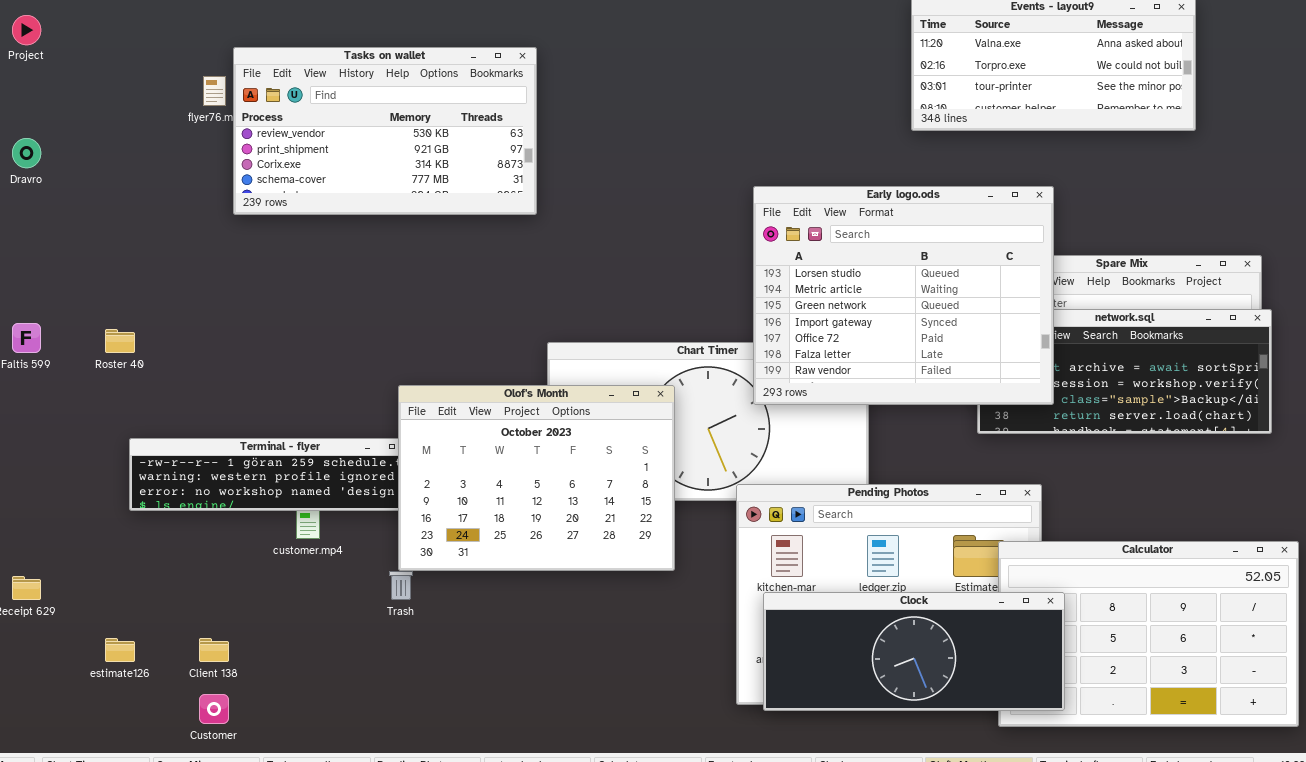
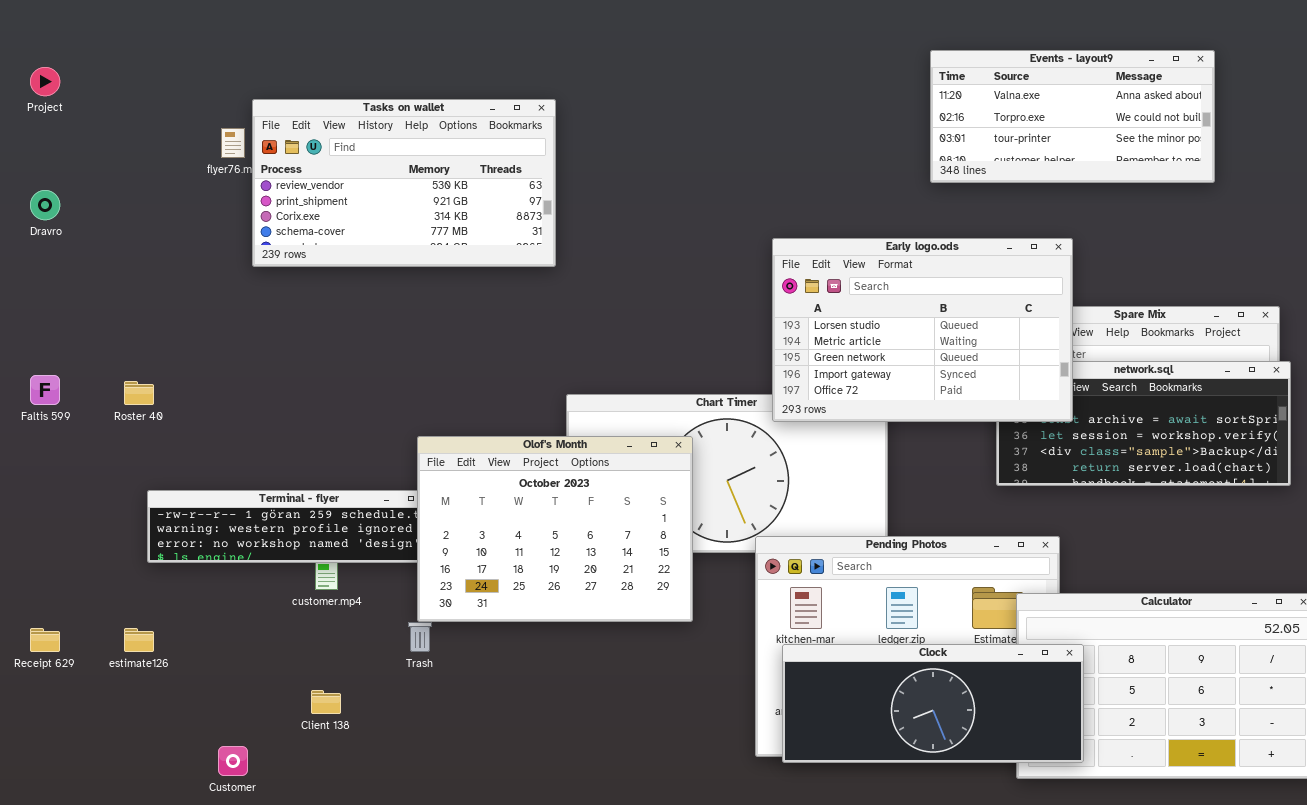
Early logo.ods: [753,186,1054,405] -> [772,238,1073,422], resized
estimate126: [105,638,135,662] -> [124,628,154,652], moved
Client 138: [199,638,229,662] -> [311,690,341,714], moved

